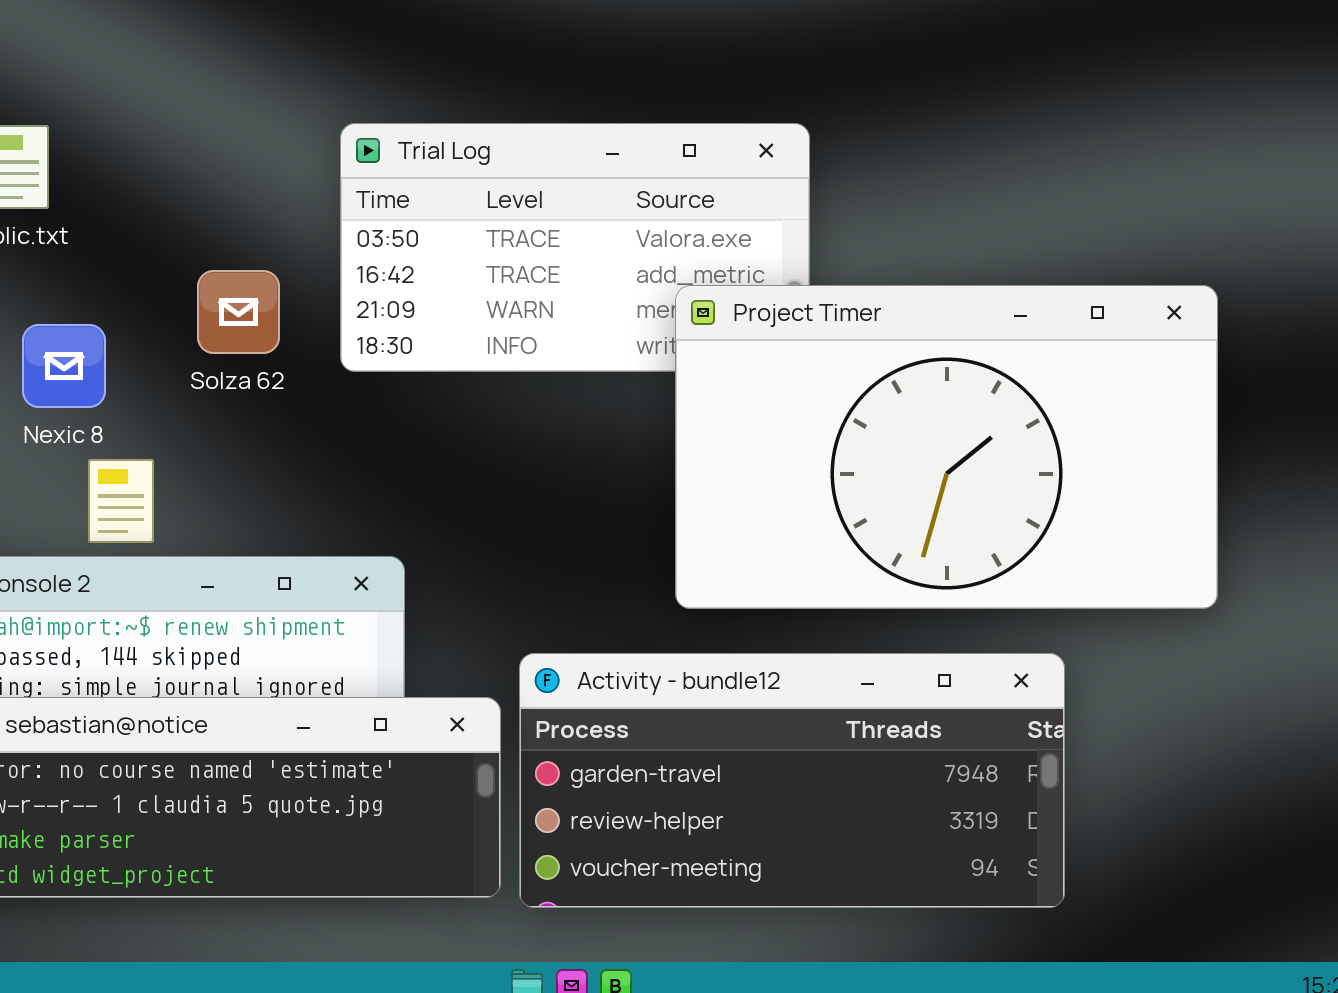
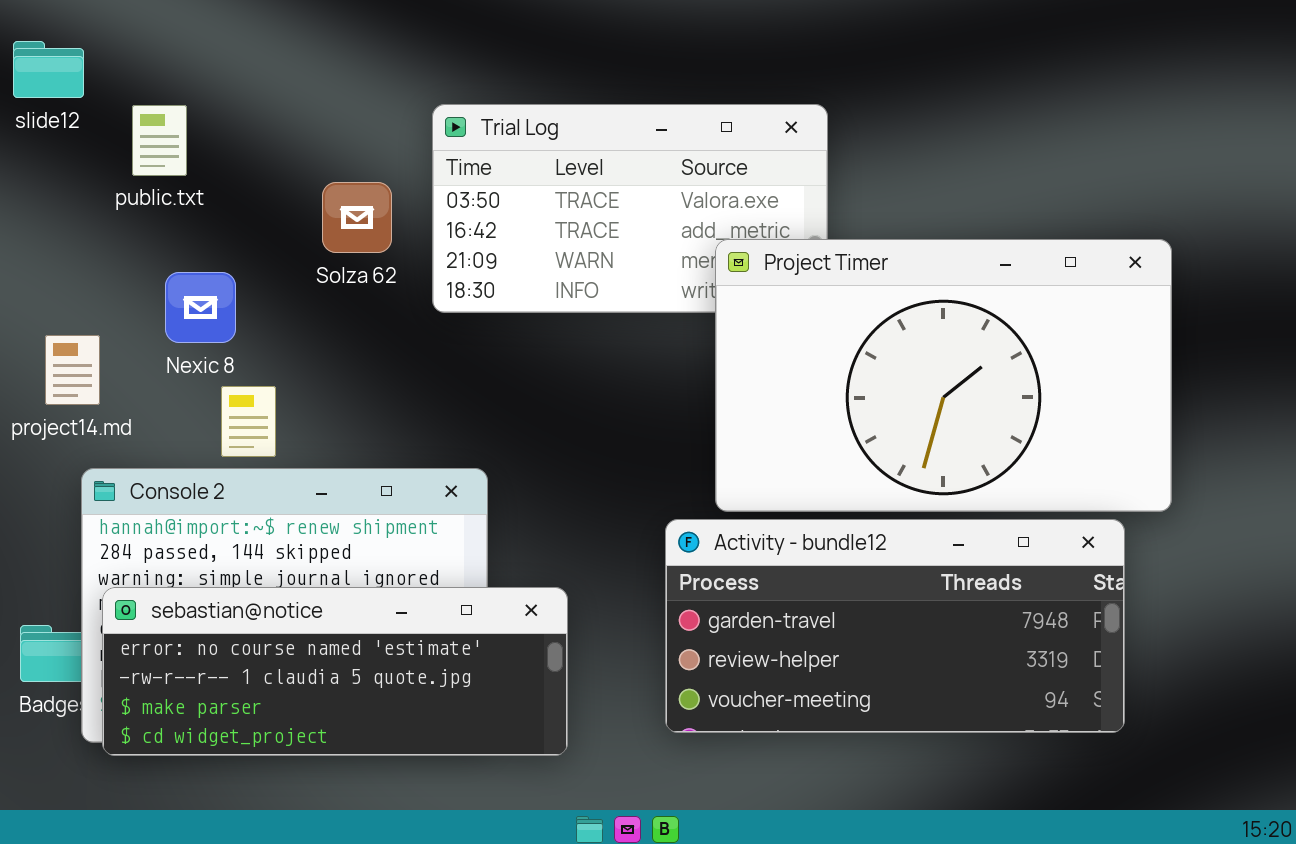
Solza 62: [197,270,280,354] -> [322,182,392,253], moved
Activity - bundle12: [519,653,1065,908] -> [665,519,1125,733], moved

